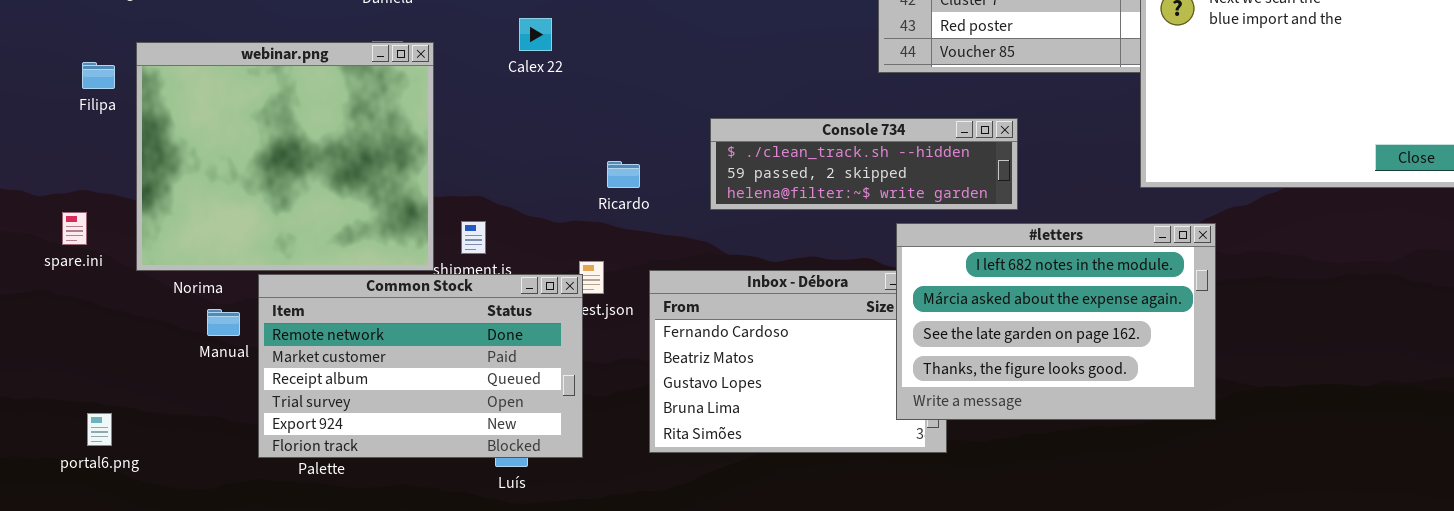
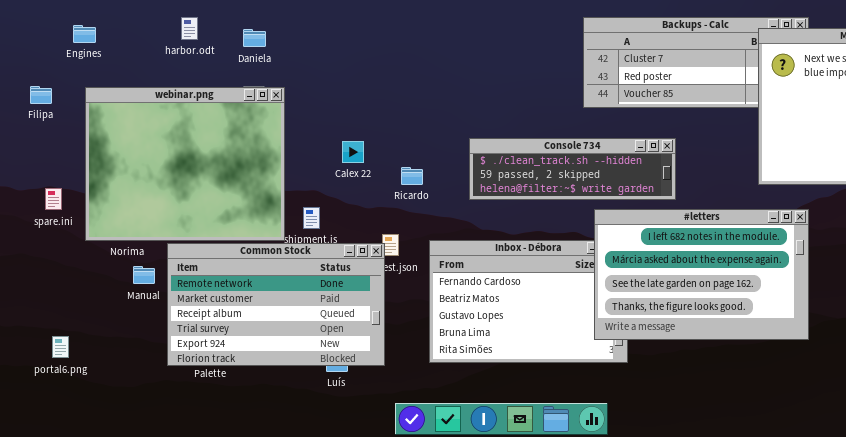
Calex 22: [519,18,552,51] -> [342,141,364,163], moved
Filipa: [82,62,115,89] -> [30,86,52,104], moved
spare.ini: [62,212,87,245] -> [45,188,62,210], moved

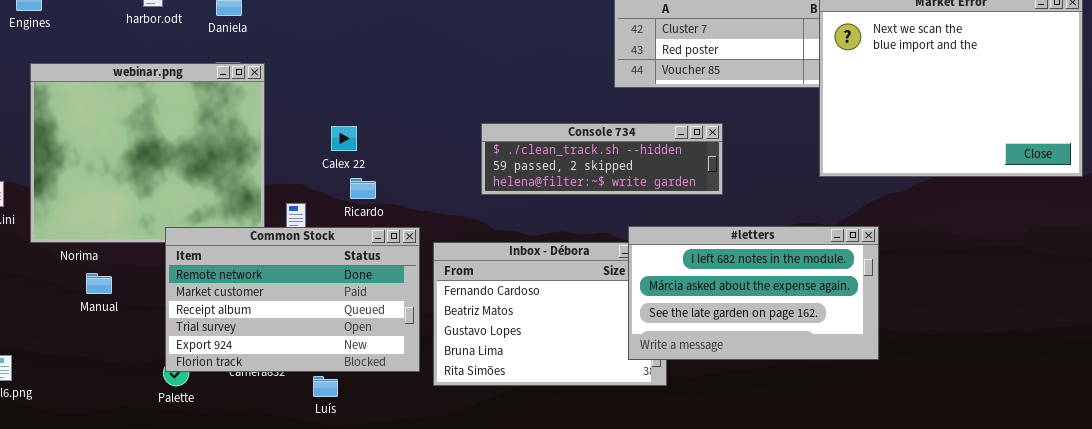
Ricardo: [401,167,423,185] -> [350,178,376,199], moved
#letters: [594,209,809,340] -> [628,226,879,360], resized
Common Stock: [167,243,385,366] -> [165,227,420,372], moved

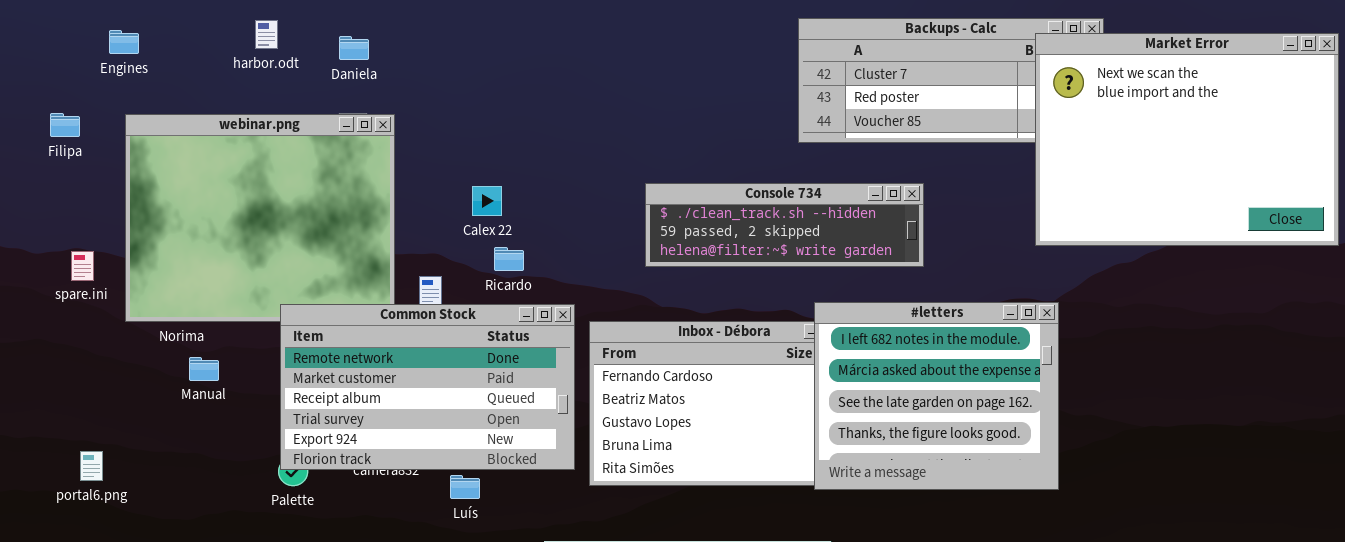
#letters: [628,226,879,360] -> [814,302,1059,490], resized

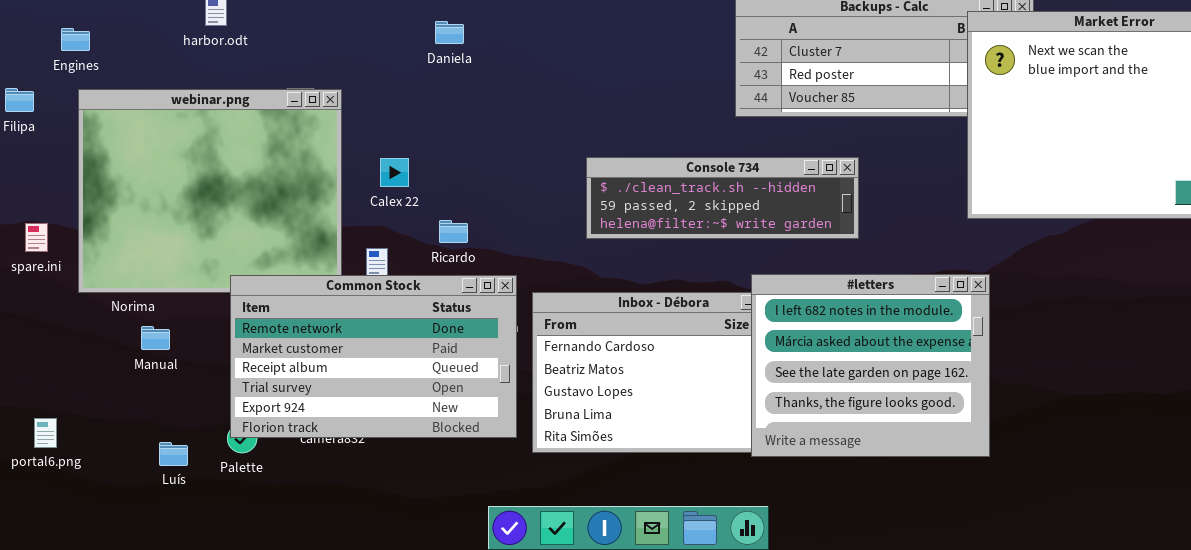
Engines: [109,30,139,54] -> [61,28,90,51], moved
Daniela: [339,36,369,60] -> [435,21,464,44], moved
Calex 22: [472,186,502,216] -> [380,158,409,187], moved
Luís: [450,475,480,499] -> [159,442,188,466], moved

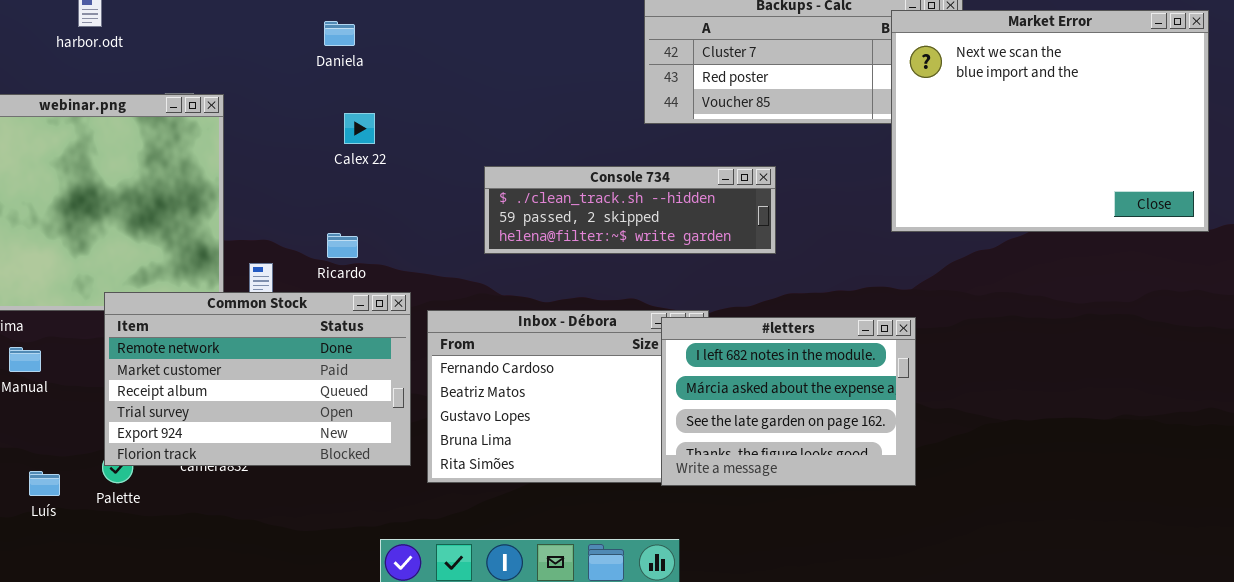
Calex 22: [380,158,409,187] -> [344,113,375,144], moved
#letters: [751,274,990,457] -> [661,317,916,486], resized

